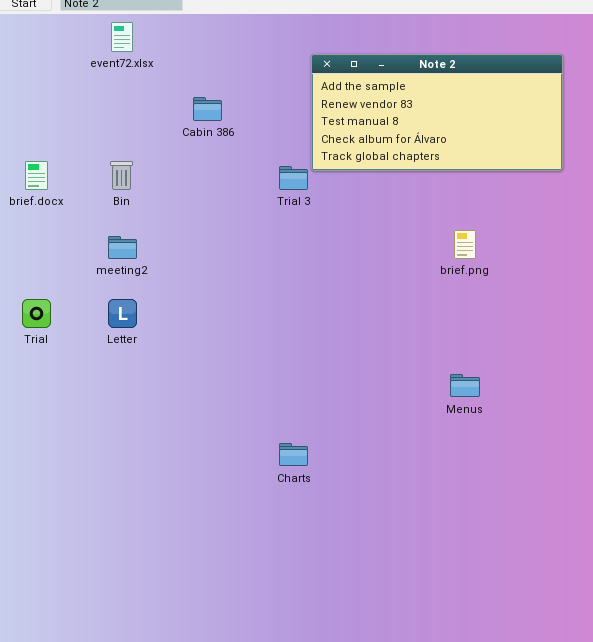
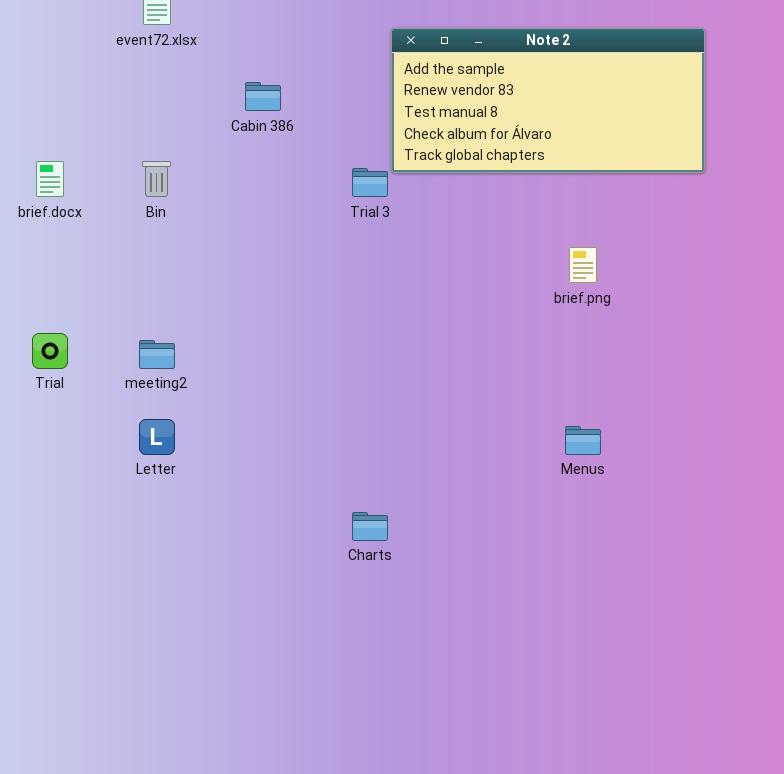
meeting2: [108,236,137,259] -> [139,340,175,369], moved
Letter: [108,299,137,328] -> [139,419,175,455], moved

